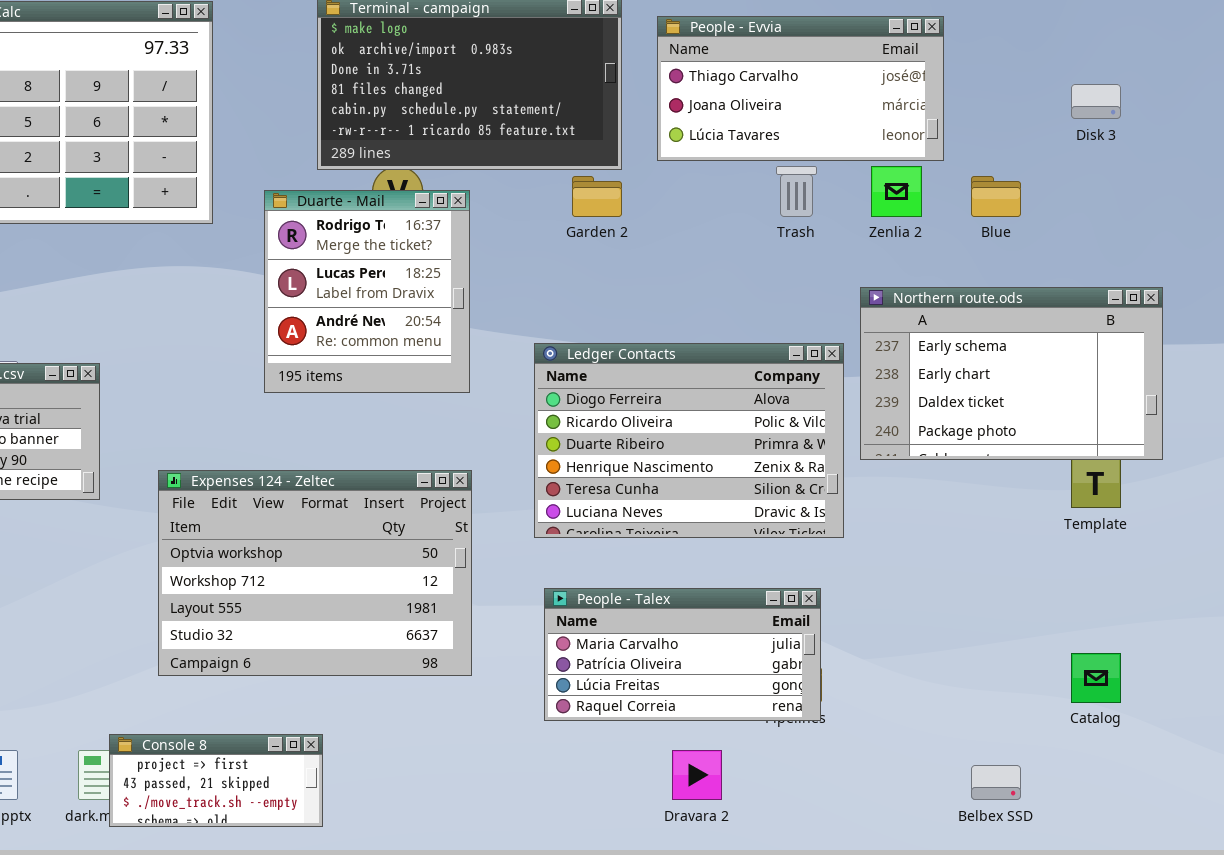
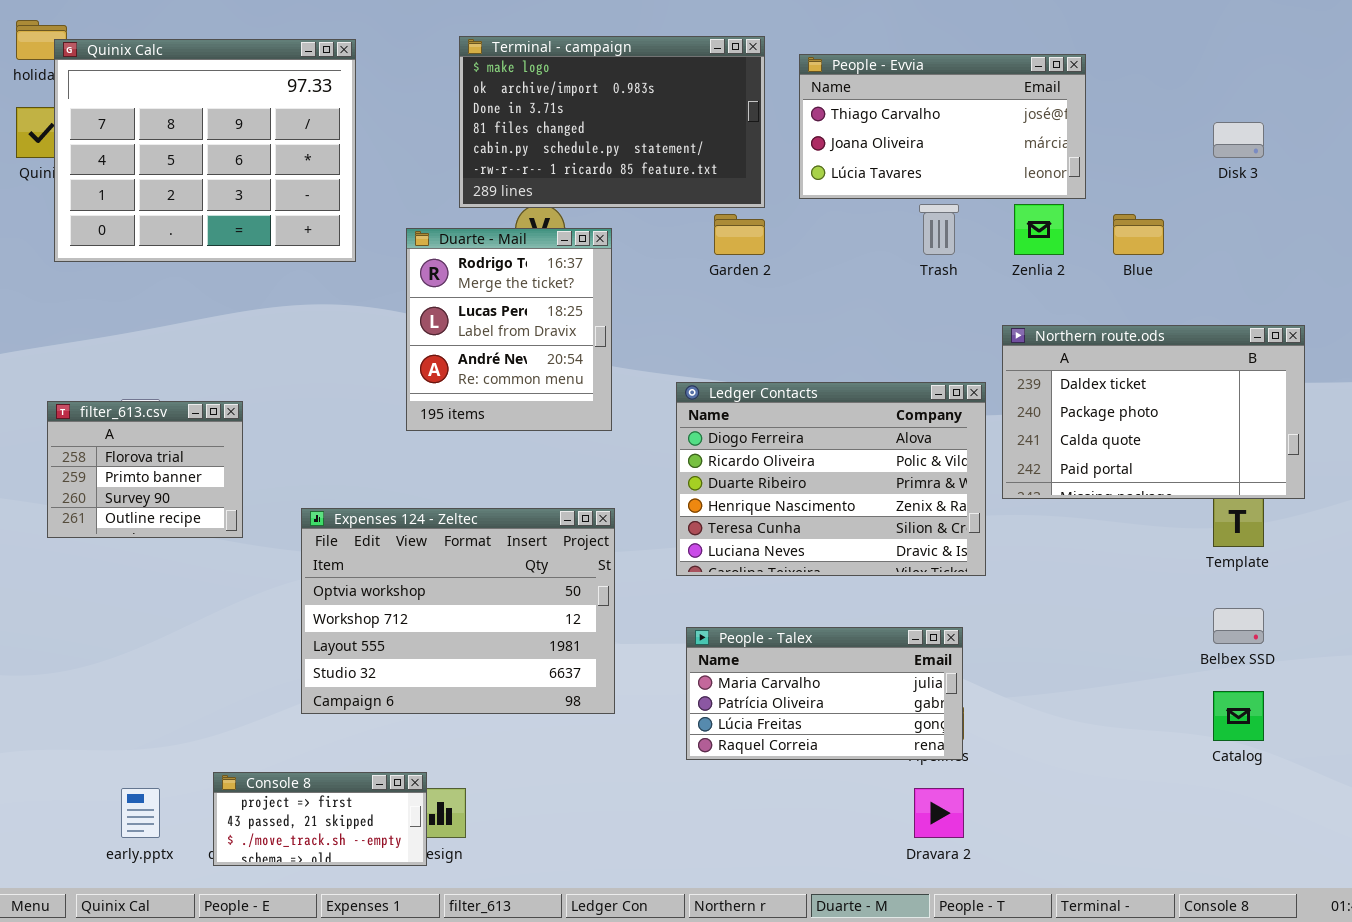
Northern route.ods: [860,287,1163,460] -> [1002,325,1305,499], scrolled down 2 rows
Console 8: [109,734,323,827] -> [213,772,427,866], moved
Dravara 2: [672,750,722,800] -> [914,788,964,838], moved
Belbex SSD: [971,765,1021,800] -> [1213,608,1264,644], moved

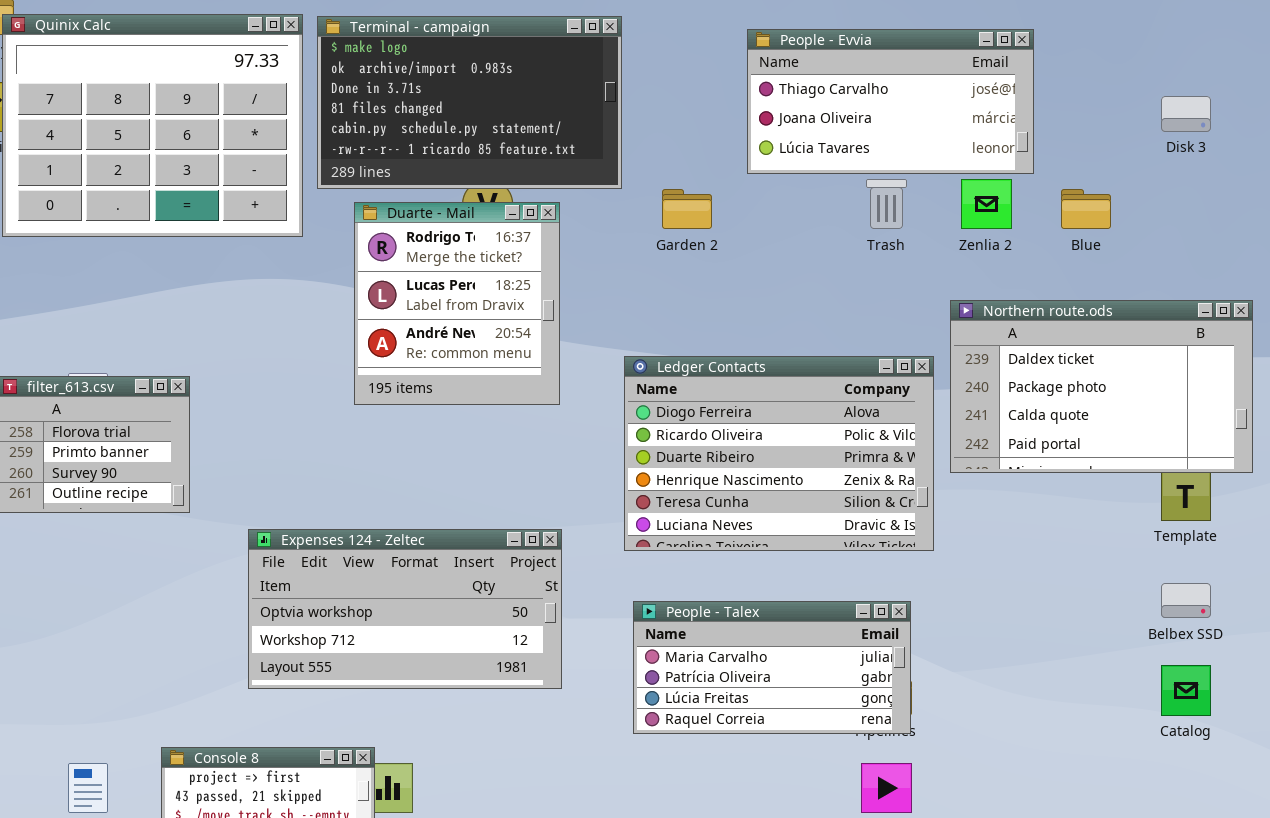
Terminal - campaign: [459,36,765,208] -> [317,16,622,189], moved
Expenses 124 - Zeltec: [301,508,615,714] -> [248,529,562,689], resized

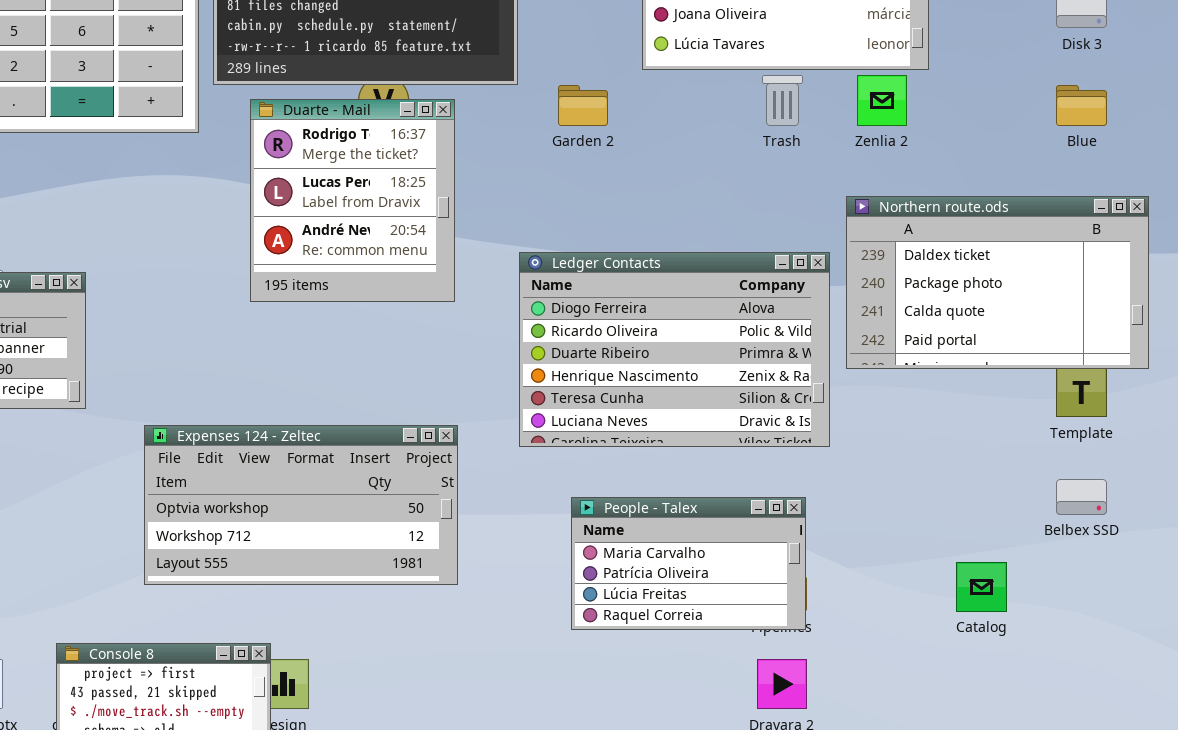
Blue: [1061,189,1111,229] -> [1056,85,1107,126], moved
People - Talex: [633,601,911,734] -> [571,497,806,630], resized
Catalog: [1161,665,1211,716] -> [956,562,1007,612], moved

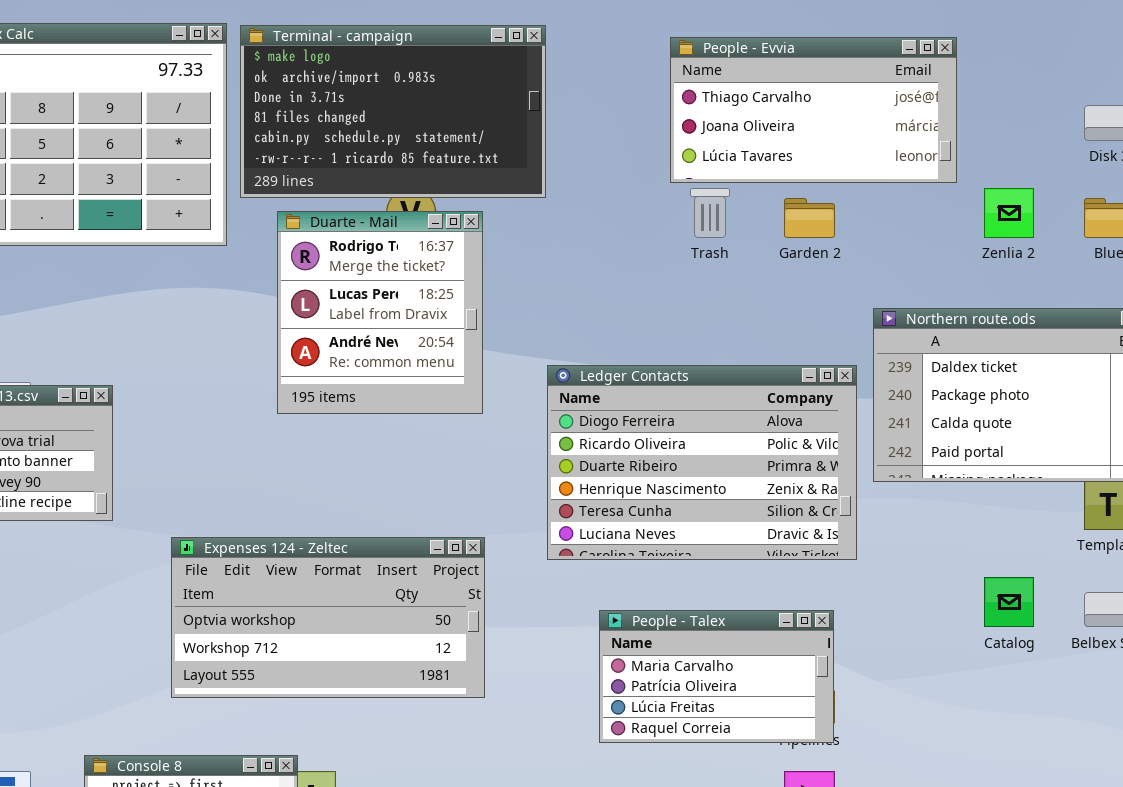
Trash: [762,75,803,126] -> [690,188,730,238], moved
Zenlia 2: [857,75,907,126] -> [984,188,1034,238], moved
Garden 2: [558,85,608,126] -> [784,198,835,238], moved
Catalog: [956,562,1007,612] -> [984,577,1034,627], moved

